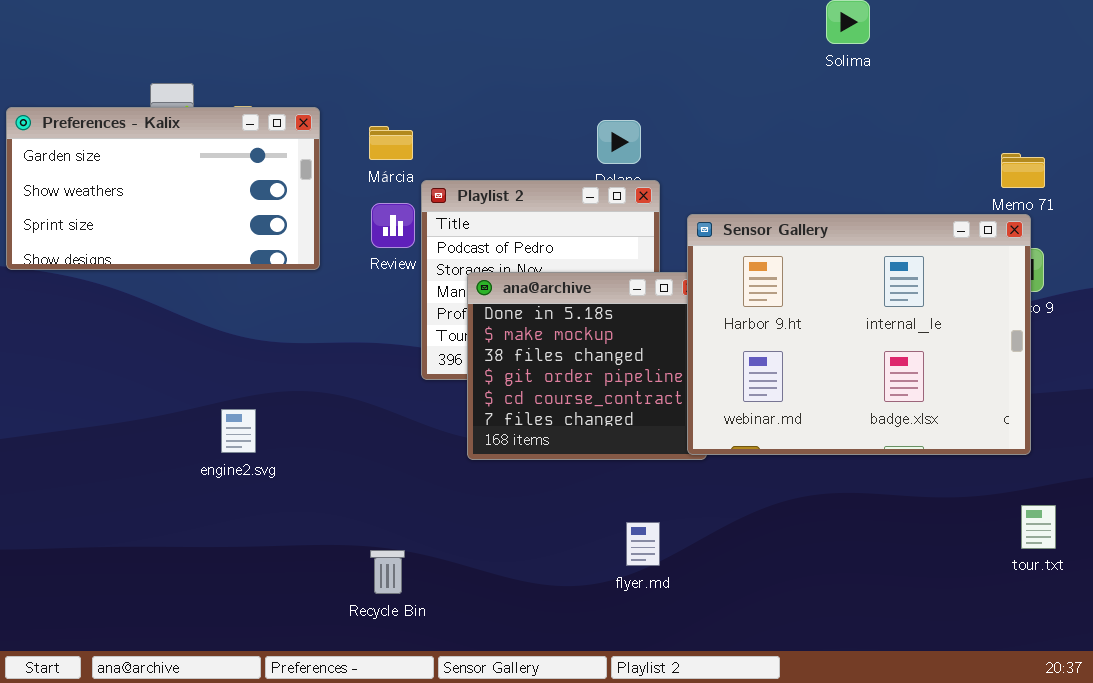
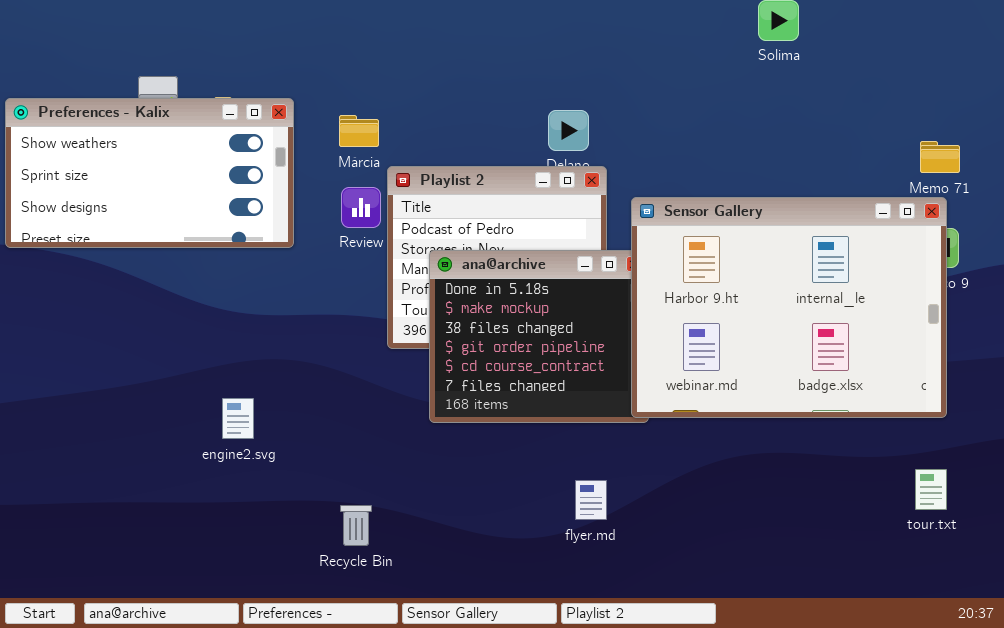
Preferences - Kalix: [6,107,320,270] -> [5,98,294,248], scrolled down 1 row
engine2.svg: [221,409,256,453] -> [222,398,254,439], moved
tour.txt: [1021,505,1056,549] -> [915,469,947,510], moved

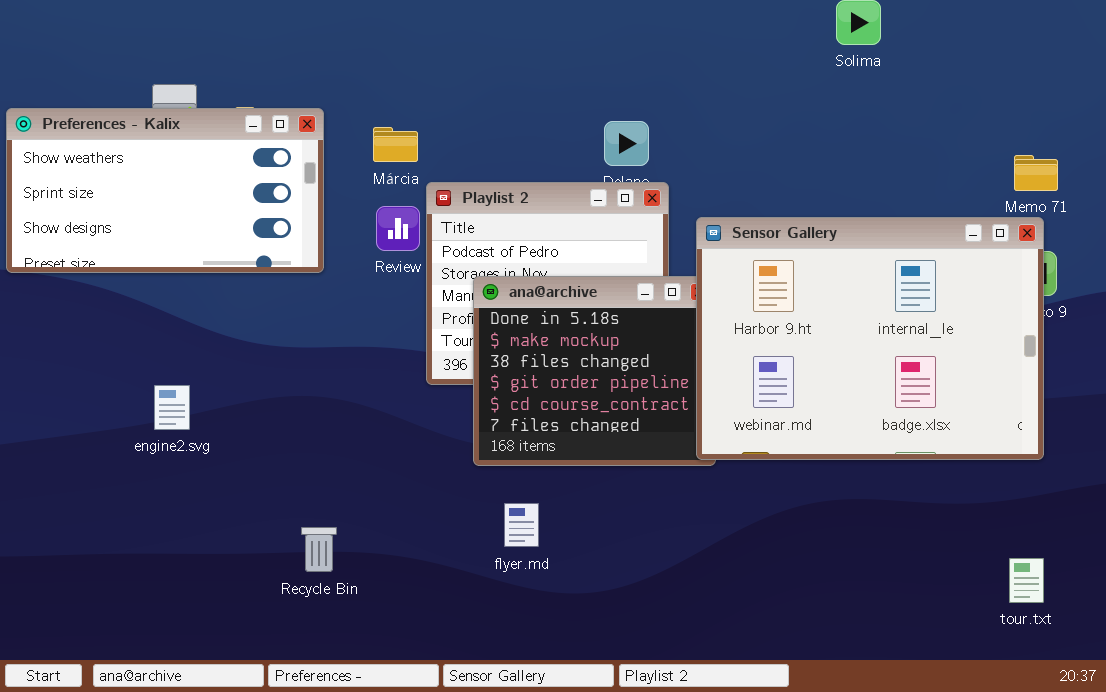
engine2.svg: [222,398,254,439] -> [154,385,190,430], moved
tour.txt: [915,469,947,510] -> [1009,558,1044,603], moved
flyer.md: [575,480,607,520] -> [504,503,539,547], moved
Recycle Bin: [340,505,372,546] -> [301,527,337,572], moved

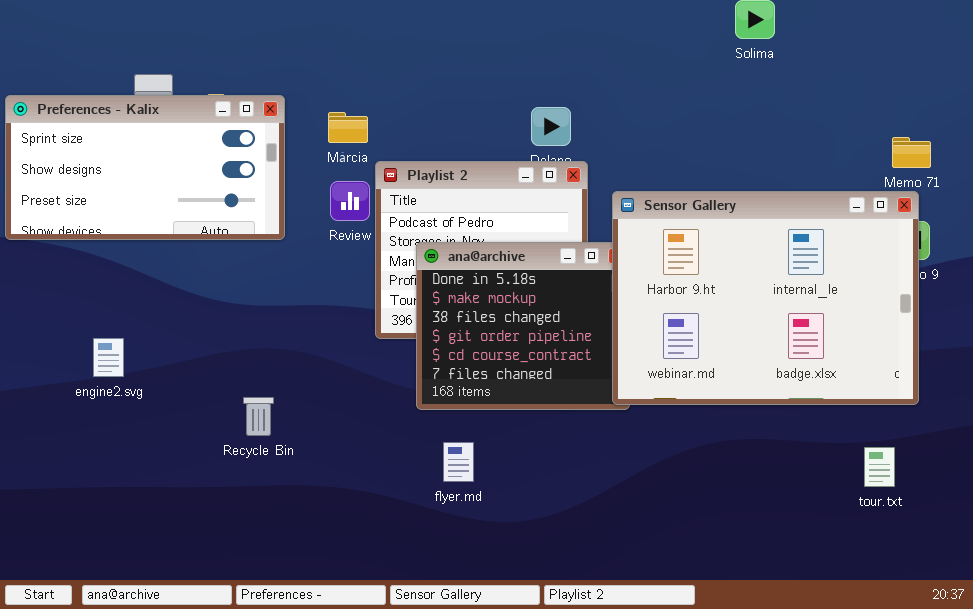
Preferences - Kalix: [6,108,324,273] -> [5,95,285,240], scrolled down 1 row
engine2.svg: [154,385,190,430] -> [93,338,124,377], moved
Recycle Bin: [301,527,337,572] -> [243,397,274,436], moved
tour.txt: [1009,558,1044,603] -> [864,447,895,487], moved

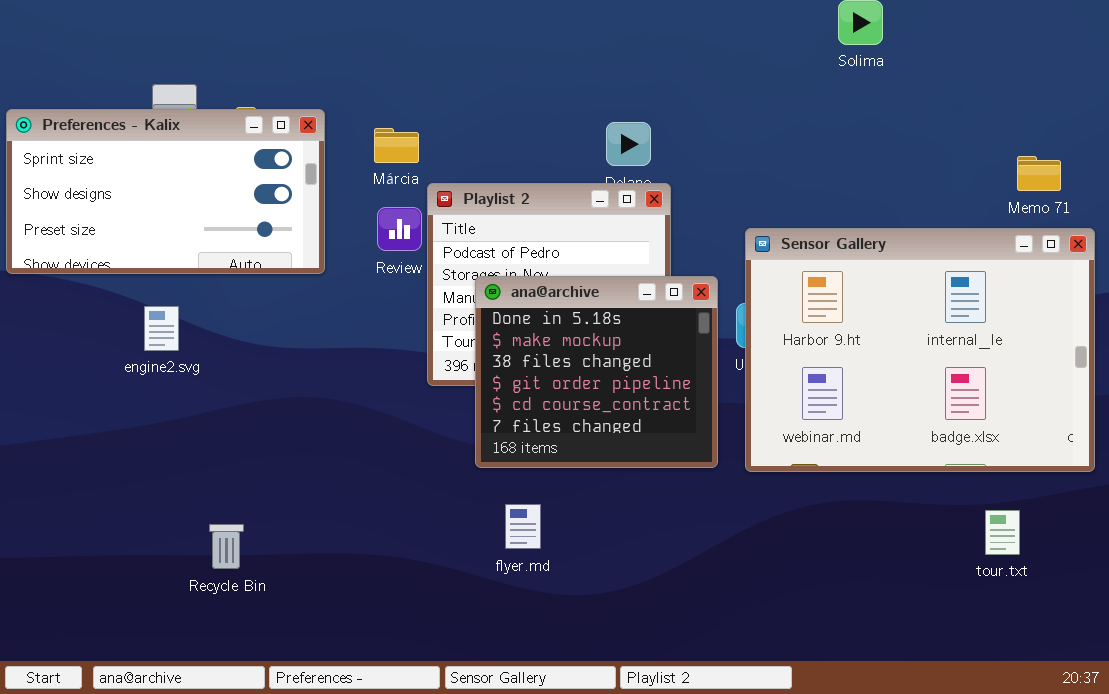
Sensor Gallery: [612,191,919,405] -> [745,228,1095,472], moved
engine2.svg: [93,338,124,377] -> [144,306,179,351], moved
Recycle Bin: [243,397,274,436] -> [209,524,244,569], moved

